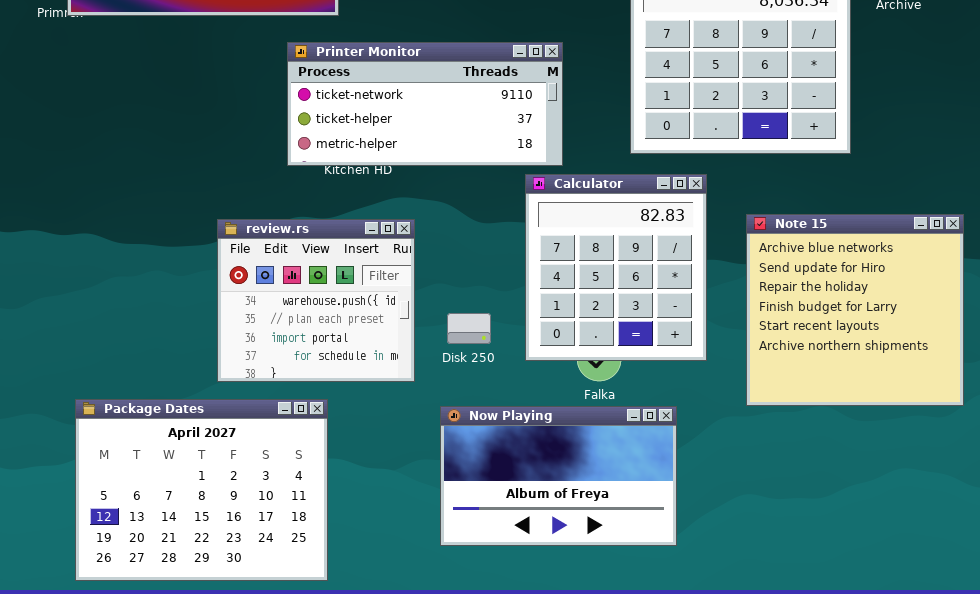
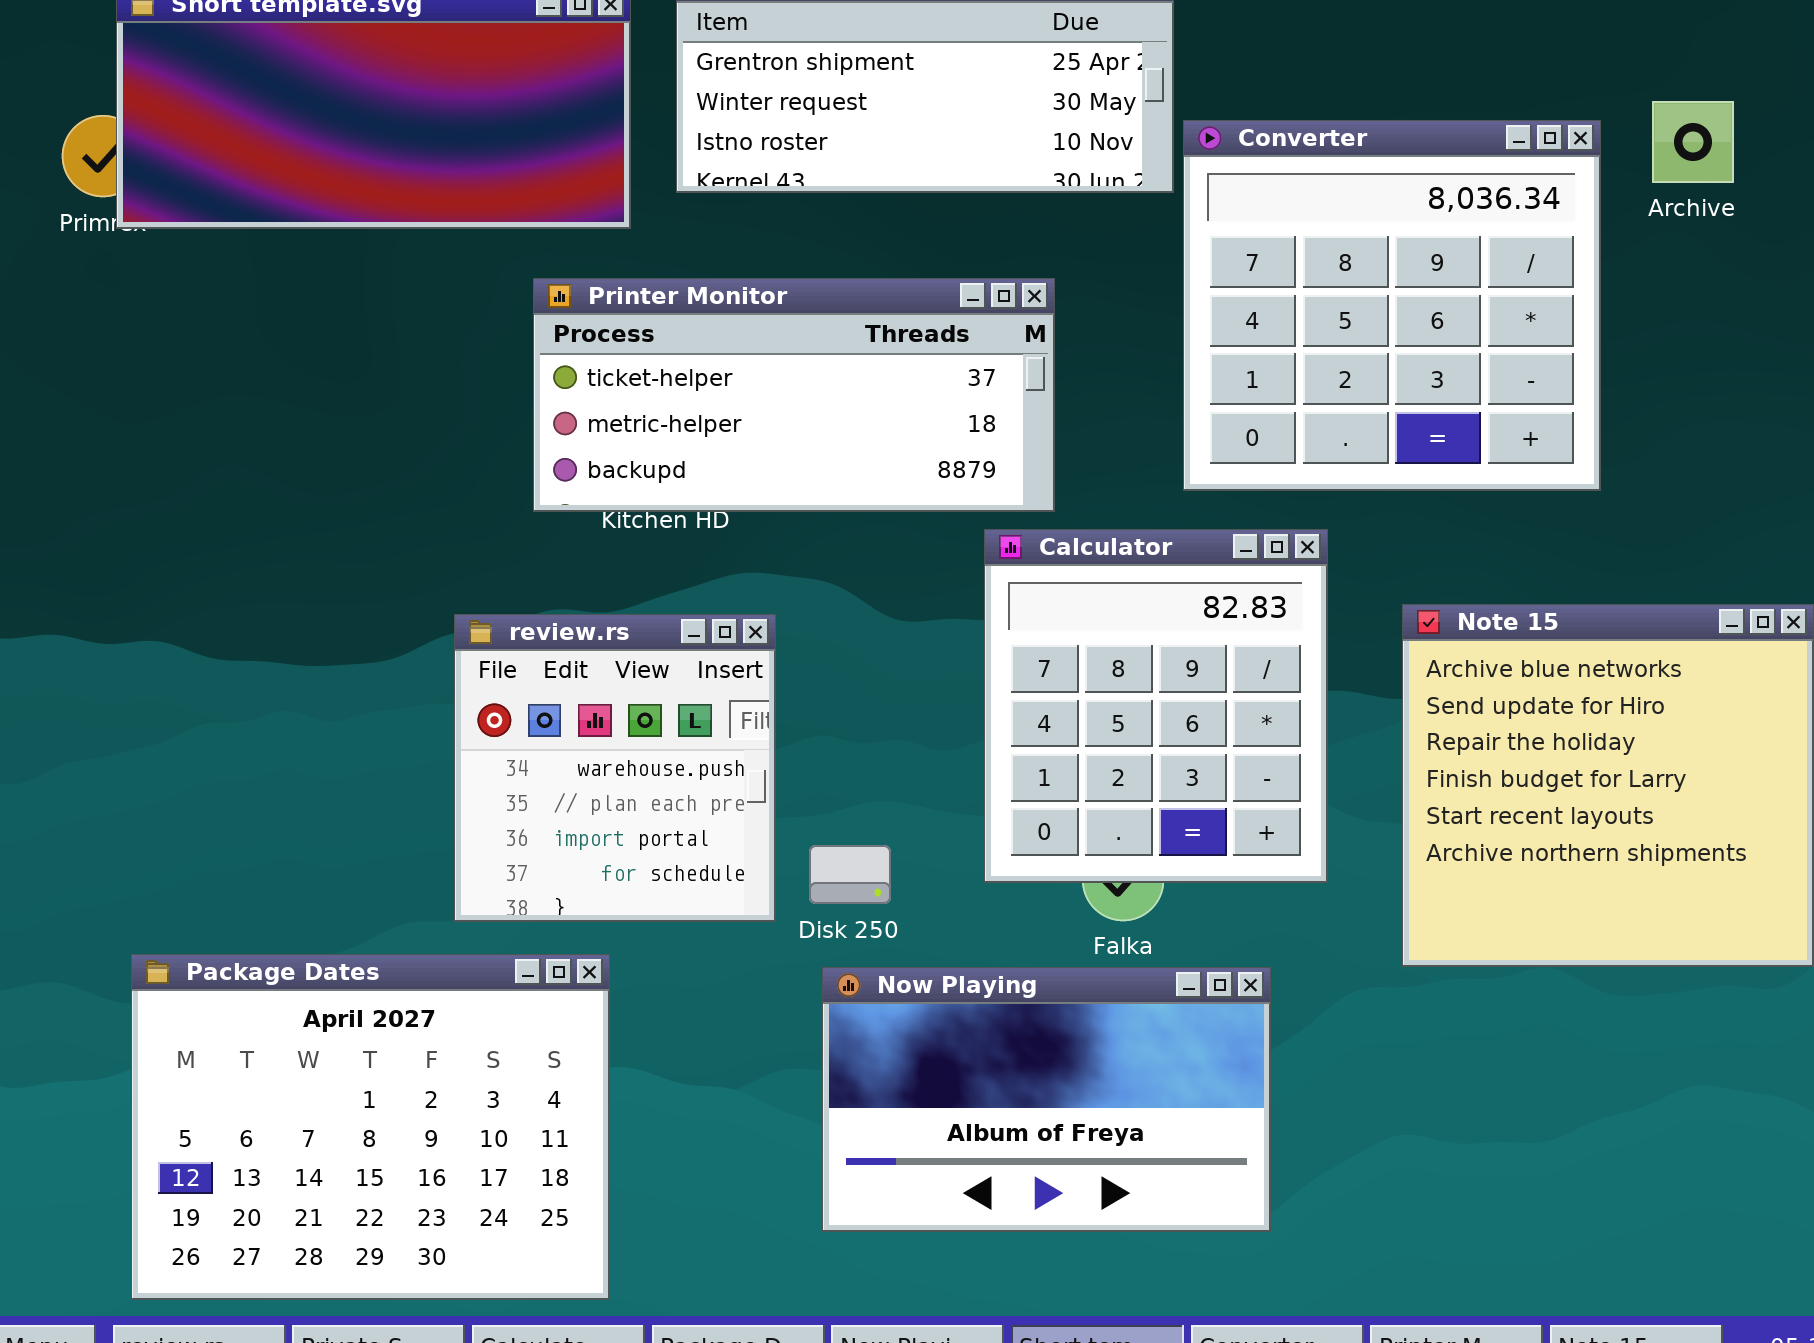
Printer Monitor: [287,42,563,166] -> [533,278,1055,512], scrolled down 1 row
review.rs: [217,219,415,382] -> [454,614,776,922], resized
Disk 250: [447,313,491,344] -> [809,845,891,904], moved

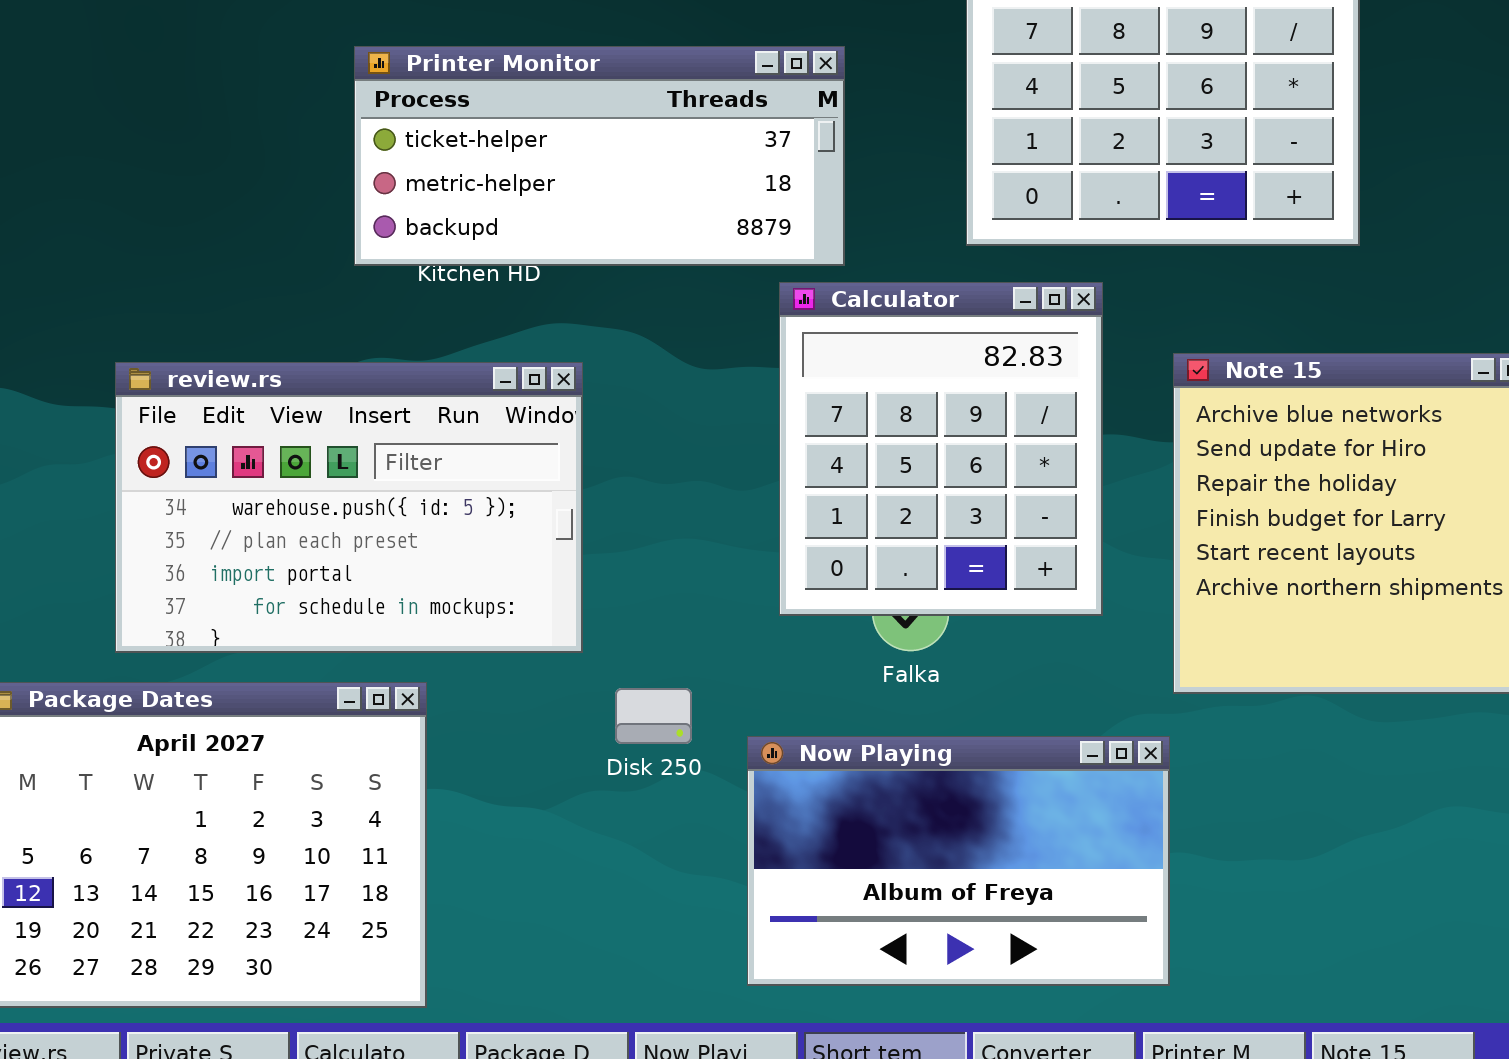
review.rs: [454,614,776,922] -> [115,362,583,653], resized
Disk 250: [809,845,891,904] -> [615,688,692,744], moved
Now Playing: [822,967,1271,1232] -> [747,736,1170,986], moved

